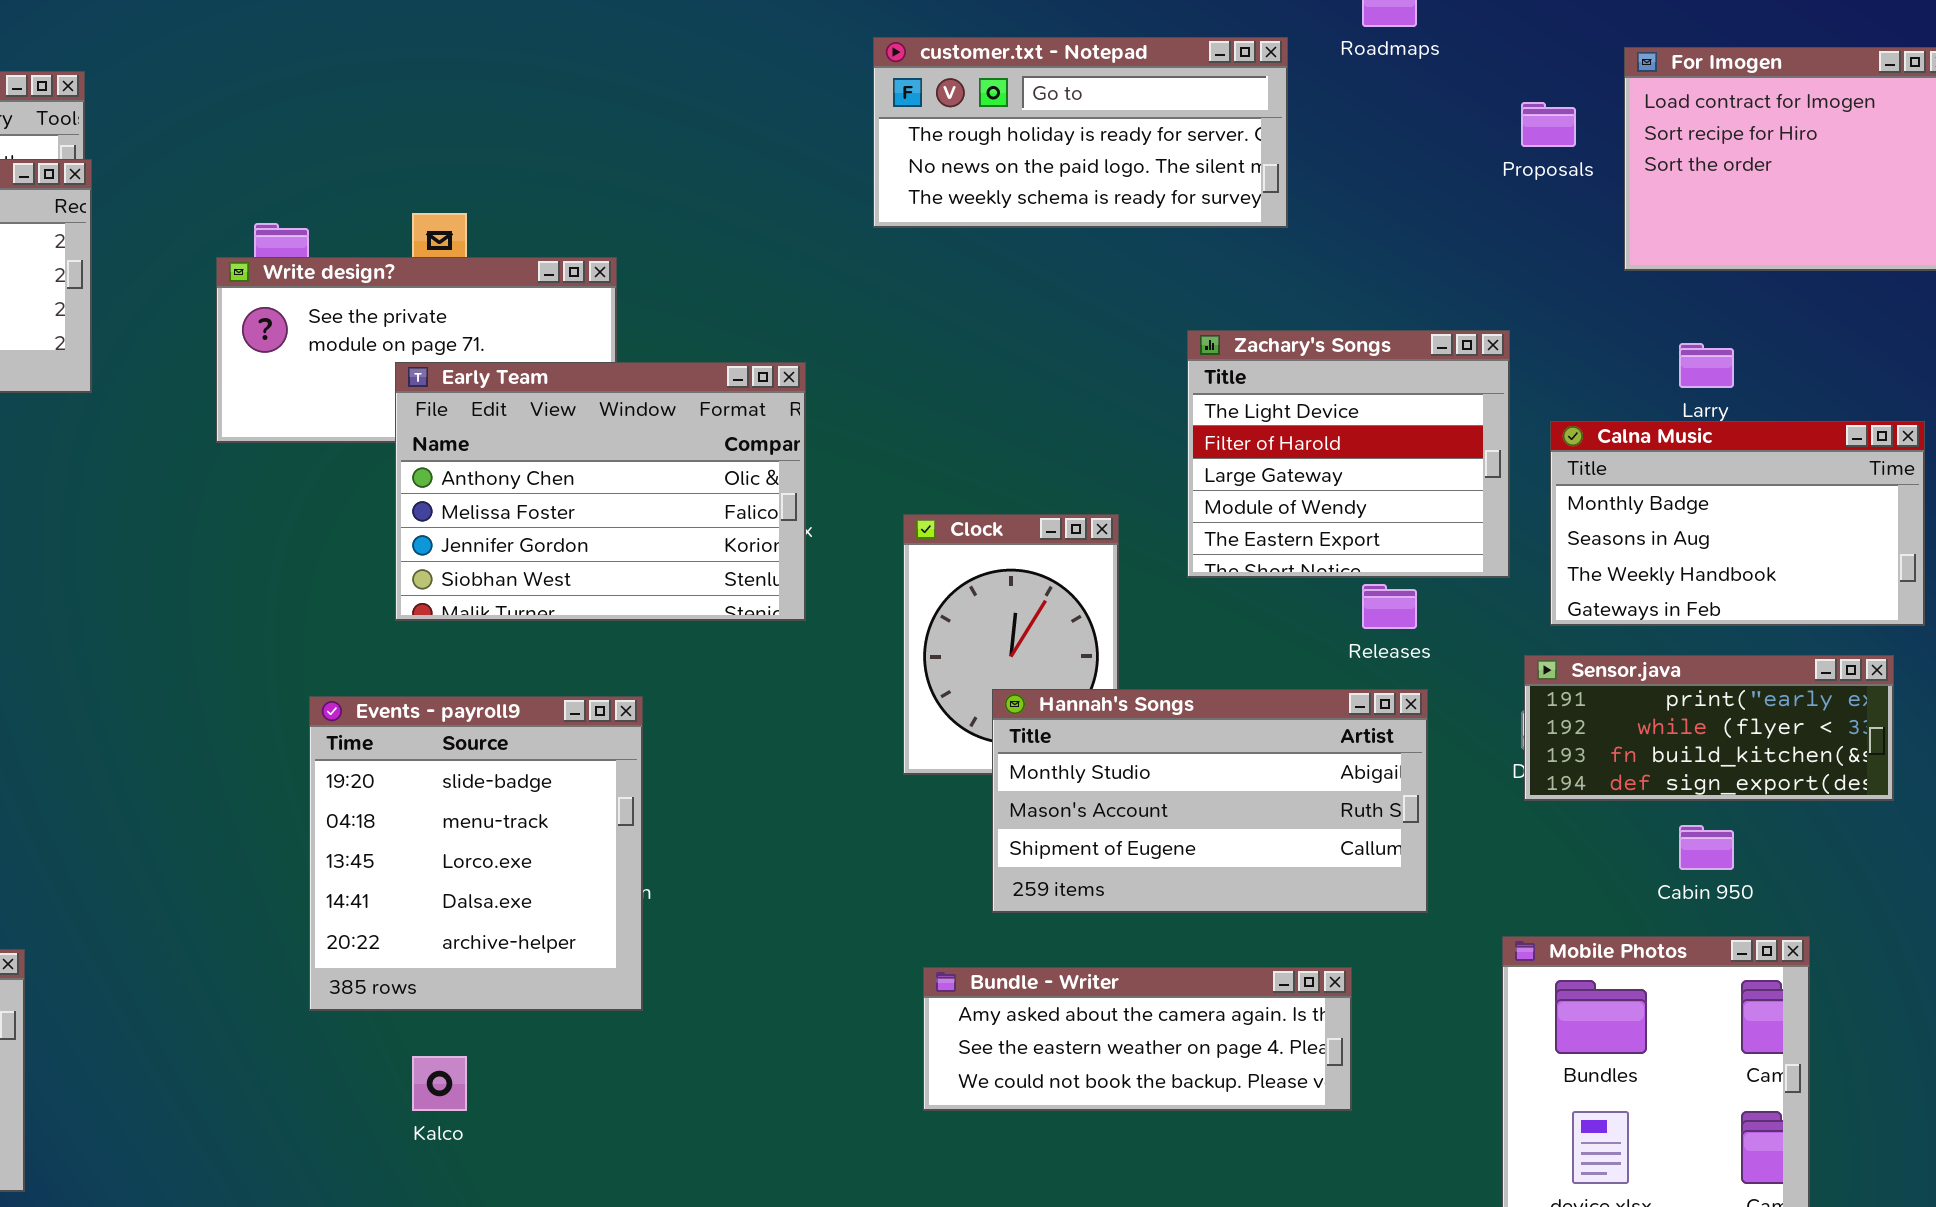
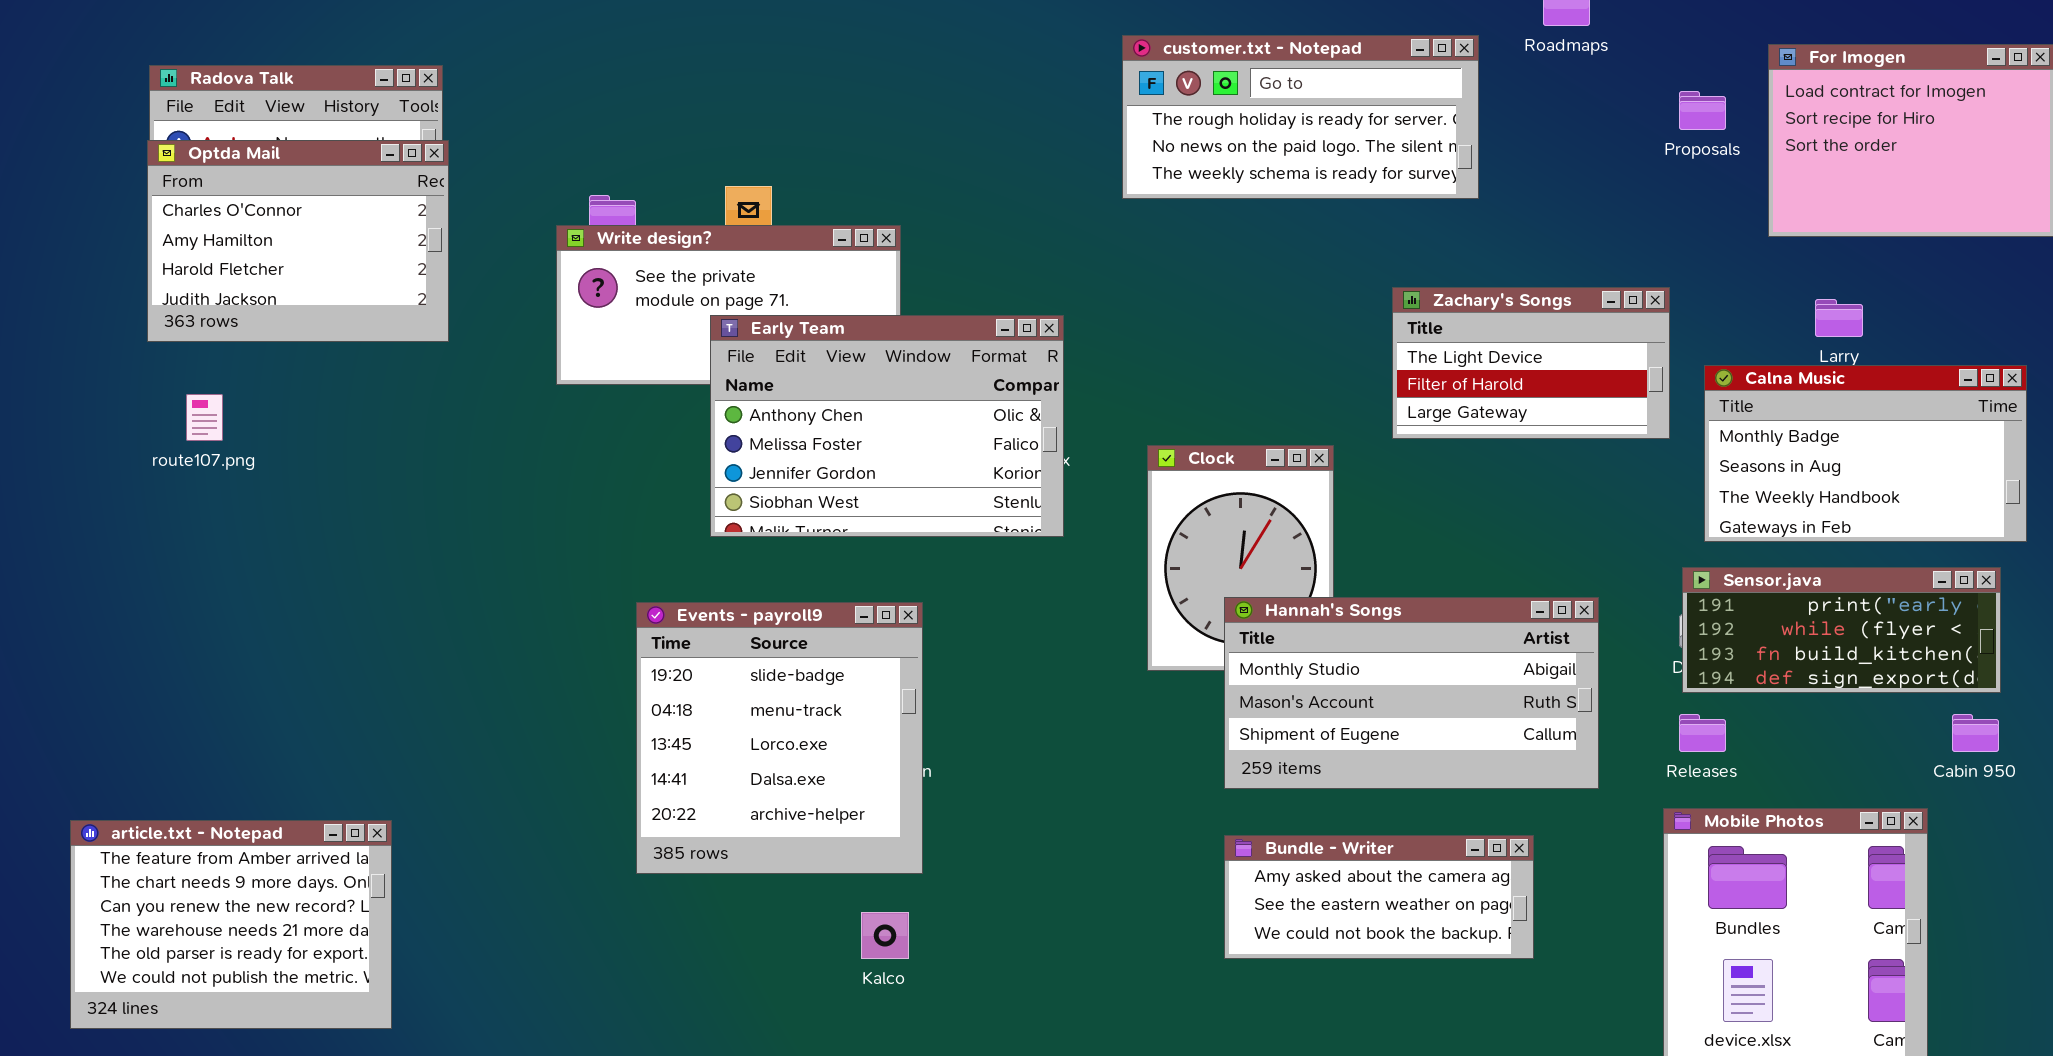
Zachary's Songs: [1187,330,1510,578] -> [1392,287,1670,439], resized
Releases: [1362,584,1417,629] -> [1679,714,1726,752], moved
Cabin 950: [1679,825,1734,870] -> [1952,714,1999,752], moved
Bundle - Writer: [923,967,1352,1111] -> [1224,835,1534,959], resized
Kalco: [412,1056,467,1111] -> [861,912,909,959], moved

